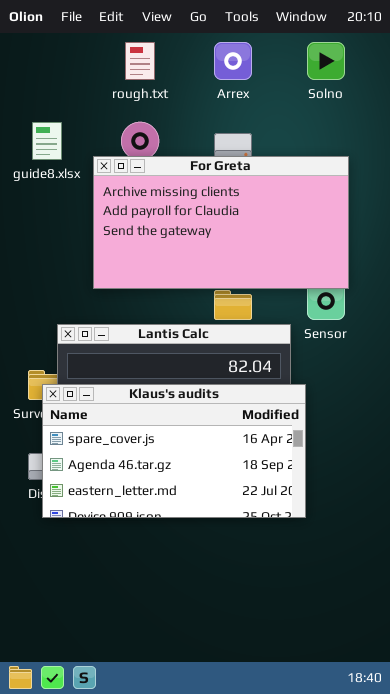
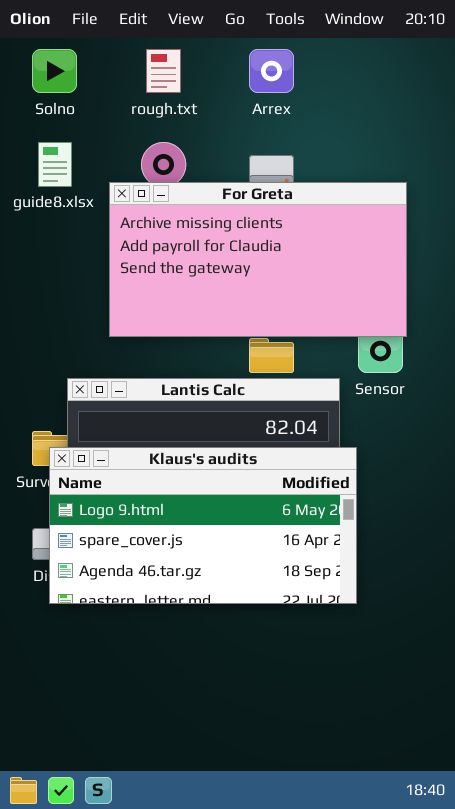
Solno: [307,42,345,80] -> [32,49,77,93], moved
Klaus's audits: [42,384,306,518] -> [49,447,357,604], scrolled up 1 row

